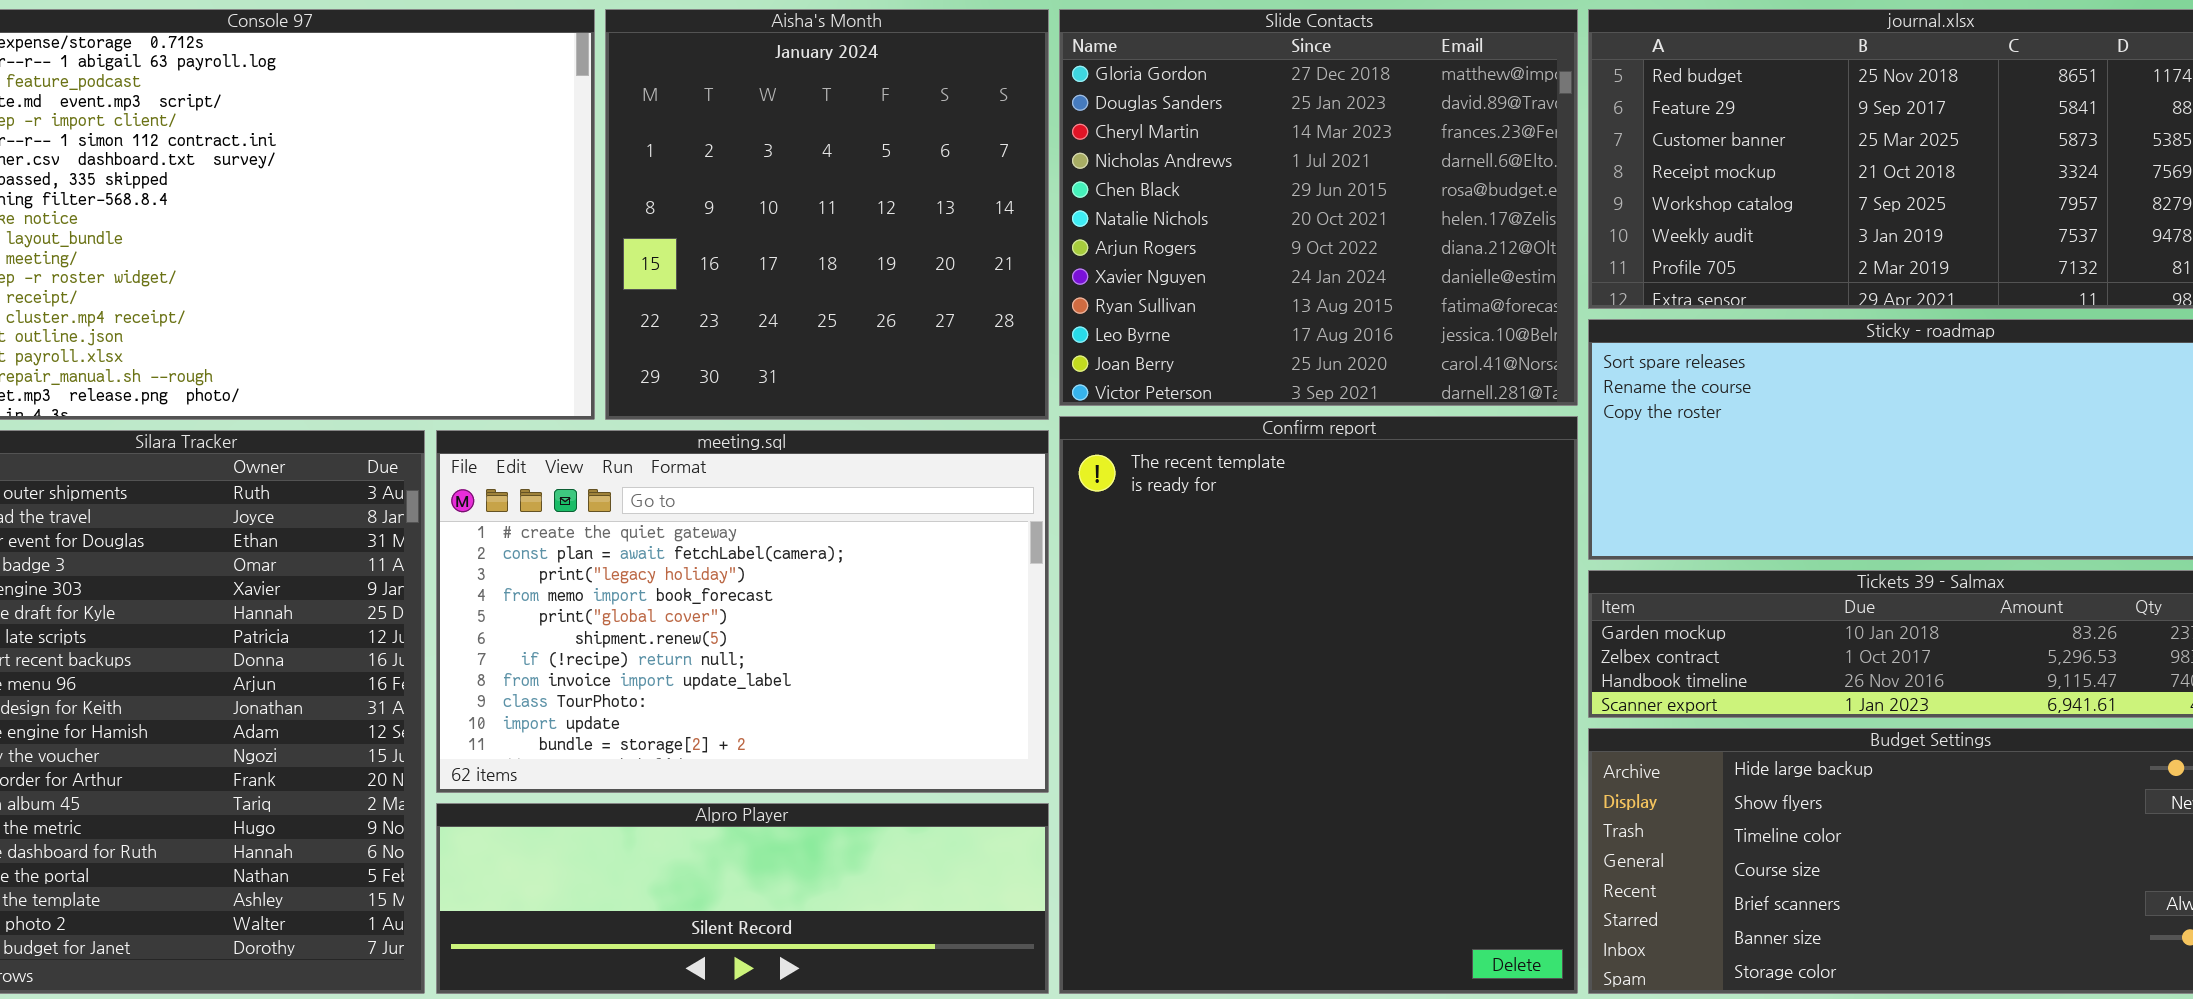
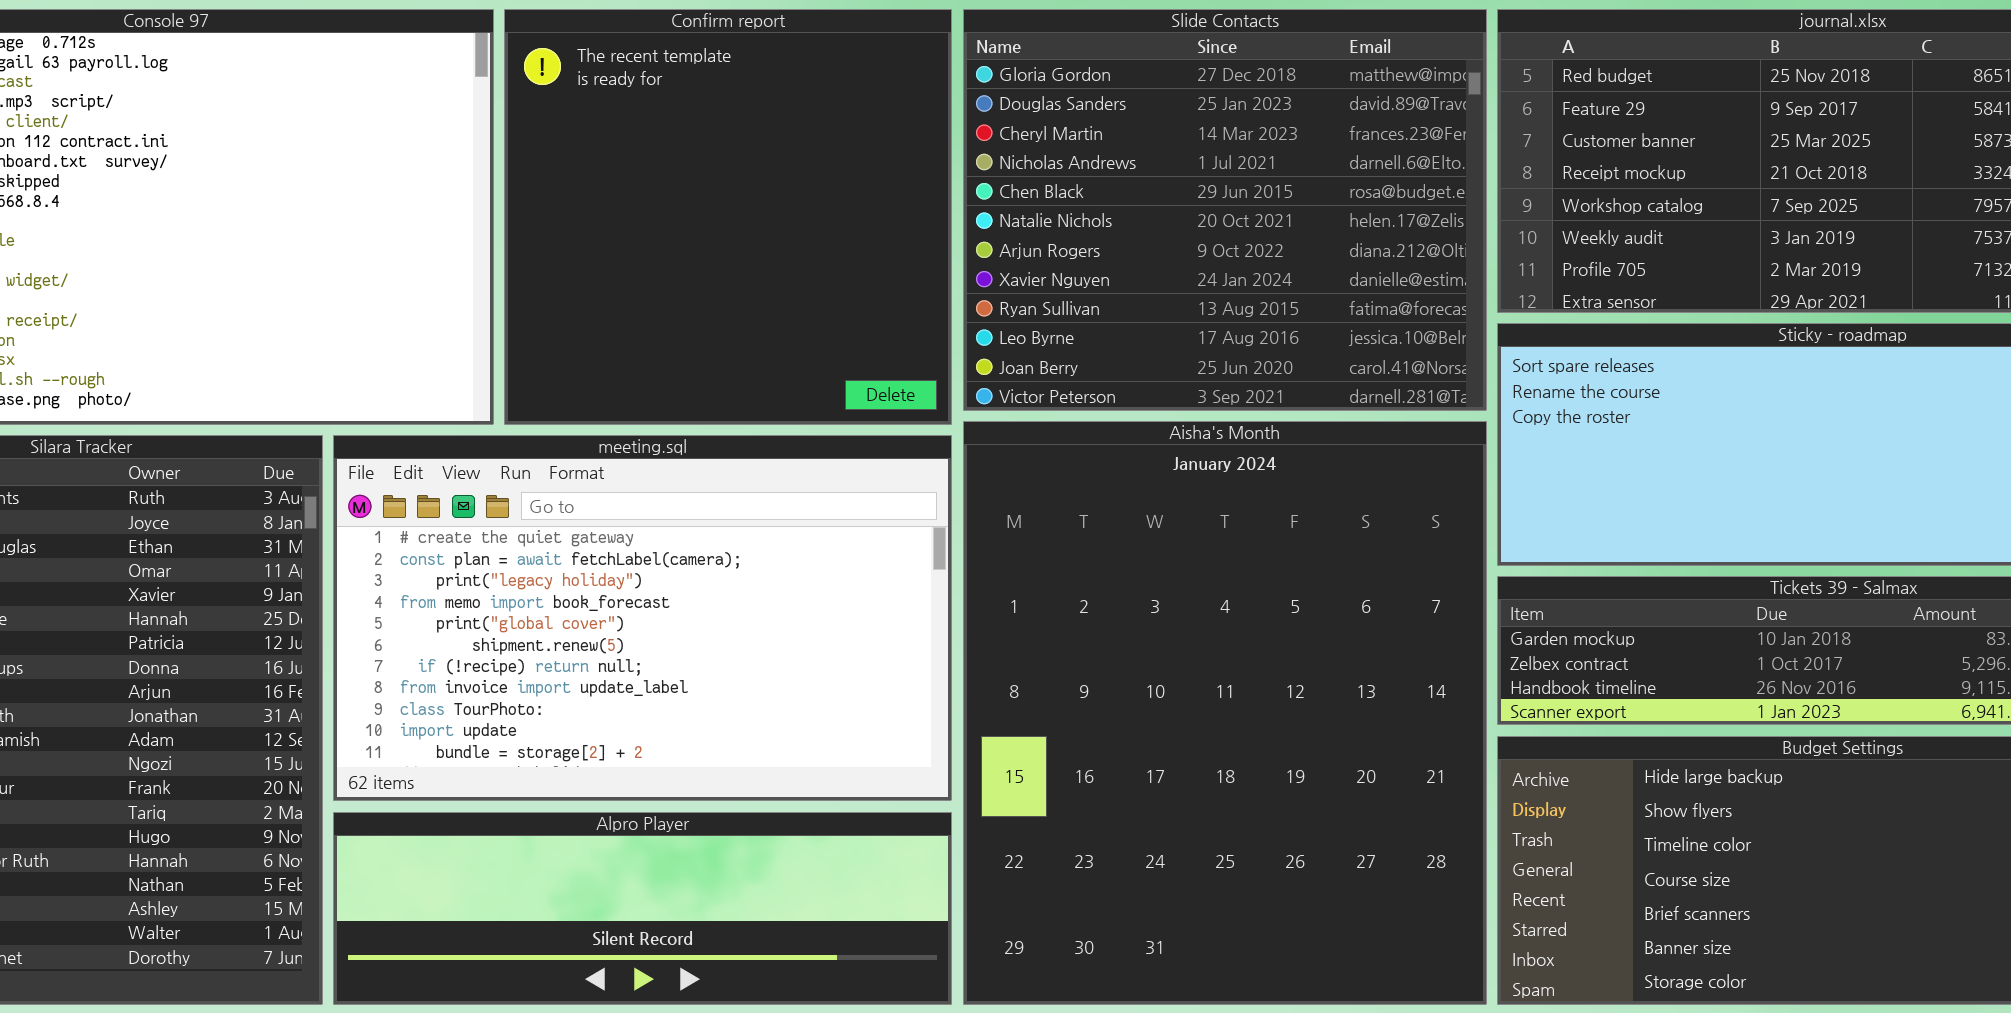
Aisha's Month: [605,9,1049,420] -> [963,421,1487,1005], moved, resized
Confirm report: [1059,416,1578,994] -> [504,9,952,425], moved, resized

